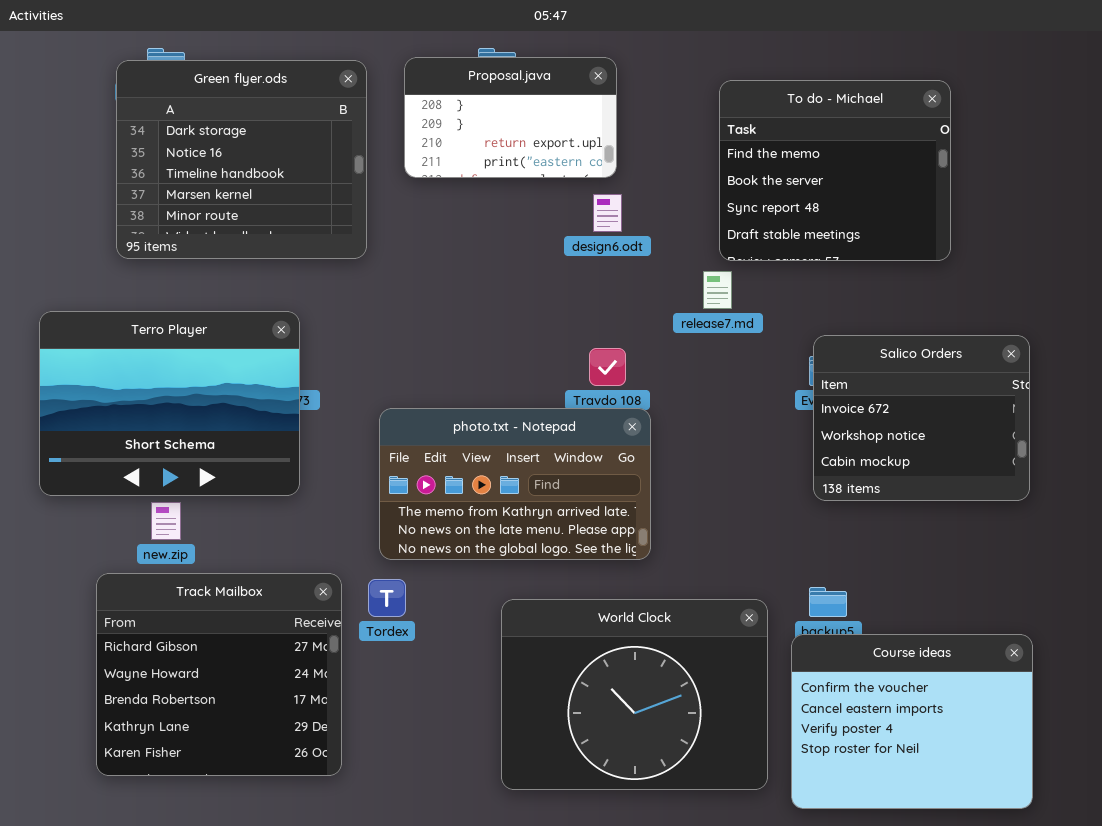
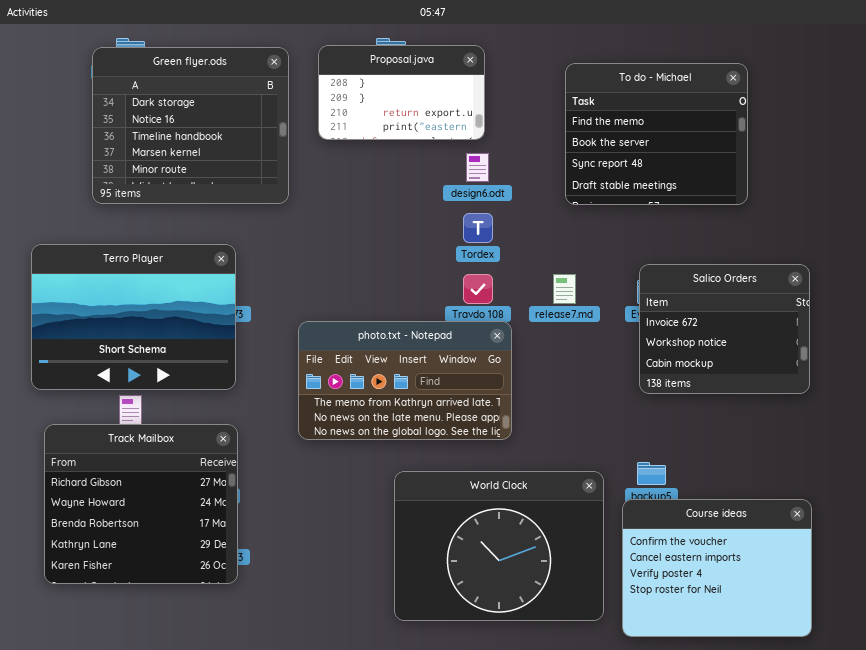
release7.md: [703,271,732,309] -> [553,274,576,304], moved
Track Mailbox: [96,573,342,776] -> [44,424,238,584], moved
Tordex: [368,579,406,617] -> [463,213,493,243], moved

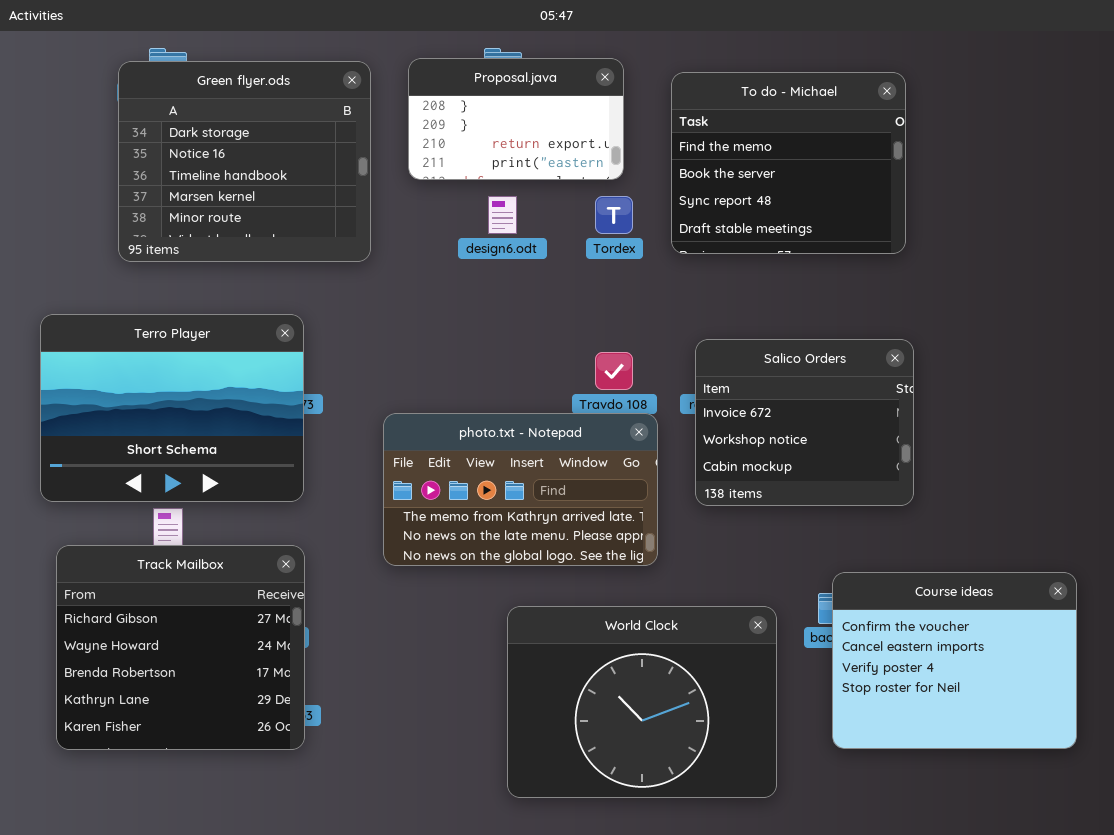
To do - Michael: [565,63,748,205] -> [671,72,906,254], moved
design6.odt: [466,153,489,182] -> [488,196,517,234], moved
Tordex: [463,213,493,243] -> [595,196,633,234], moved
Salico Orders: [639,264,810,394] -> [695,339,914,506], moved
Course ideas: [622,499,812,637] -> [832,572,1077,749], moved

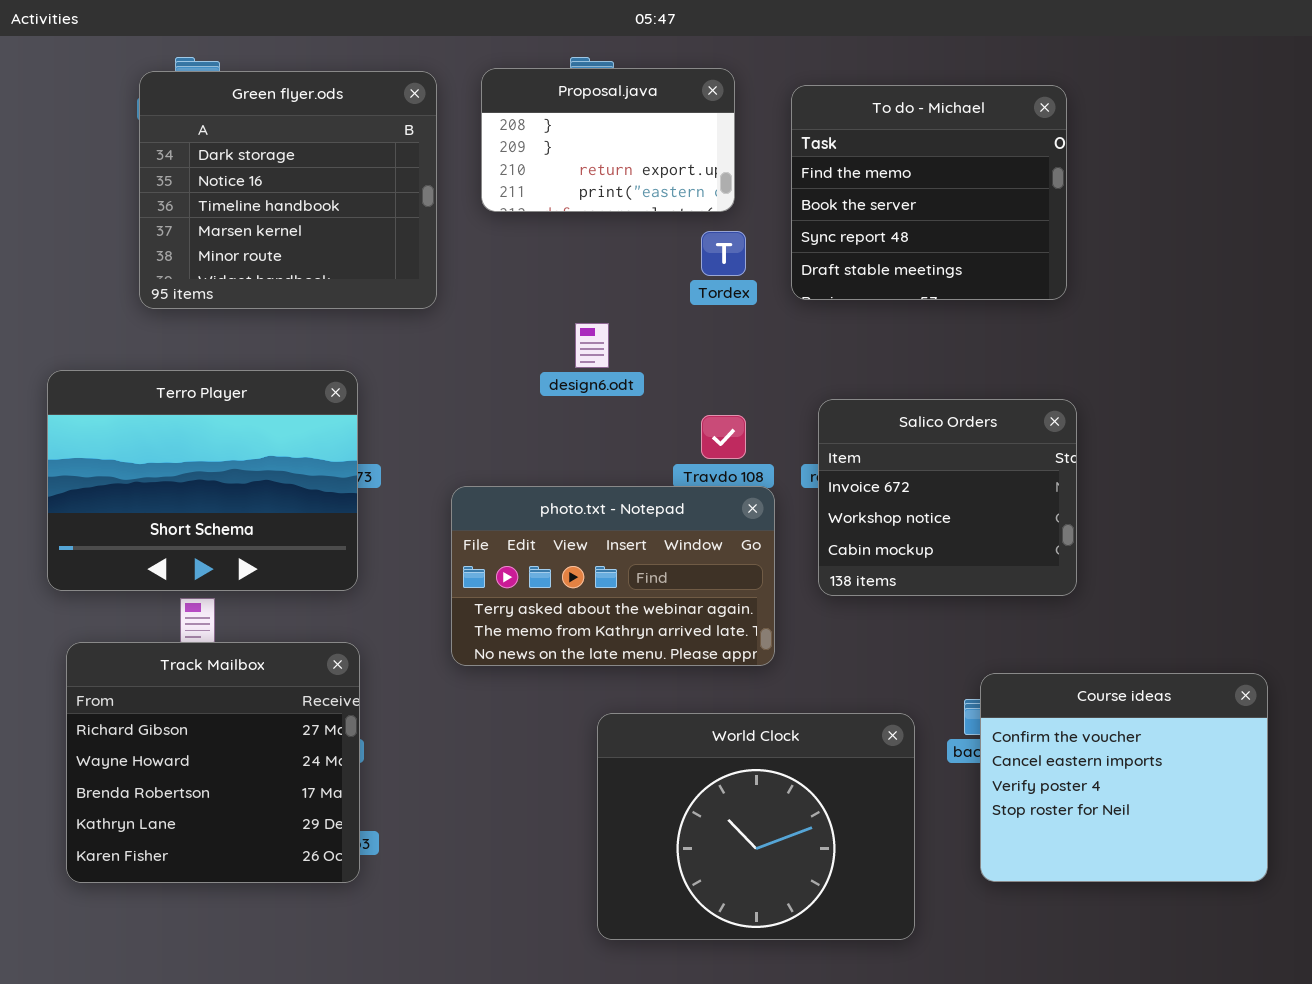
design6.odt: [488,196,517,234] -> [575,323,609,368], moved
photo.txt - Notepad: [383,413,658,566] -> [451,486,775,666], scrolled up 1 row

